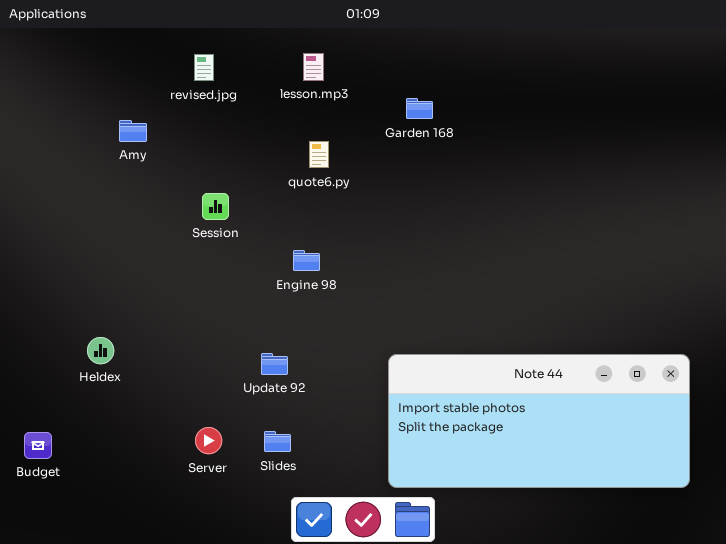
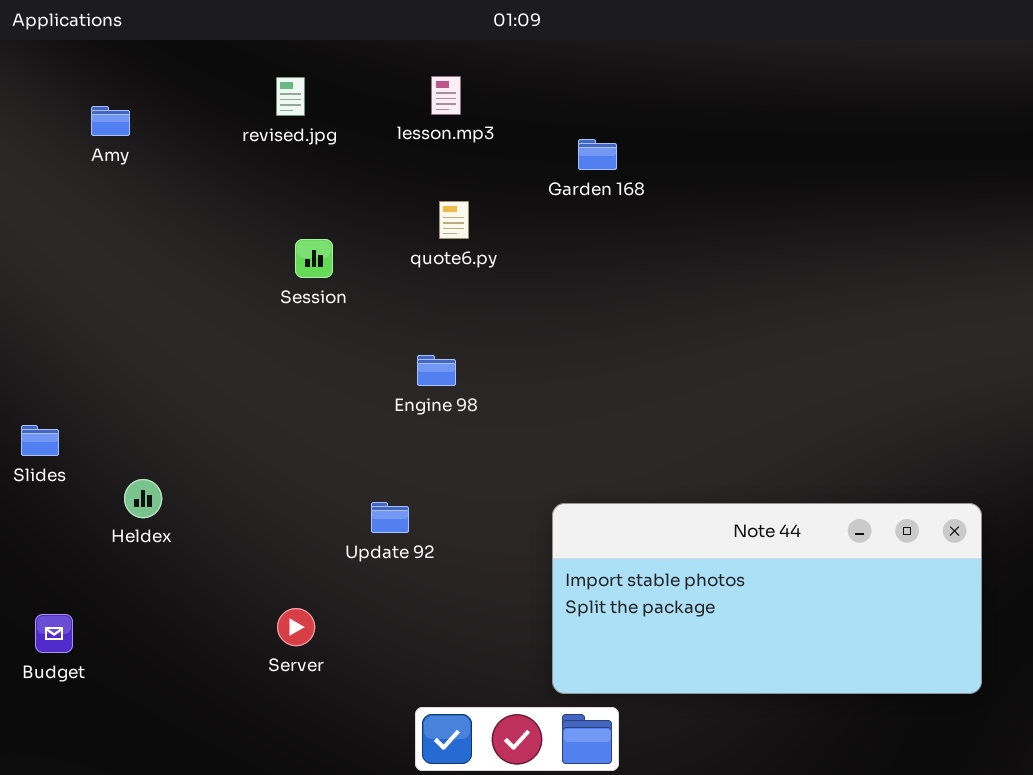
Amy: [119,120,147,142] -> [91,106,130,136], moved
Session: [202,193,229,220] -> [295,239,333,278], moved
Slides: [264,431,291,452] -> [21,425,59,456], moved

